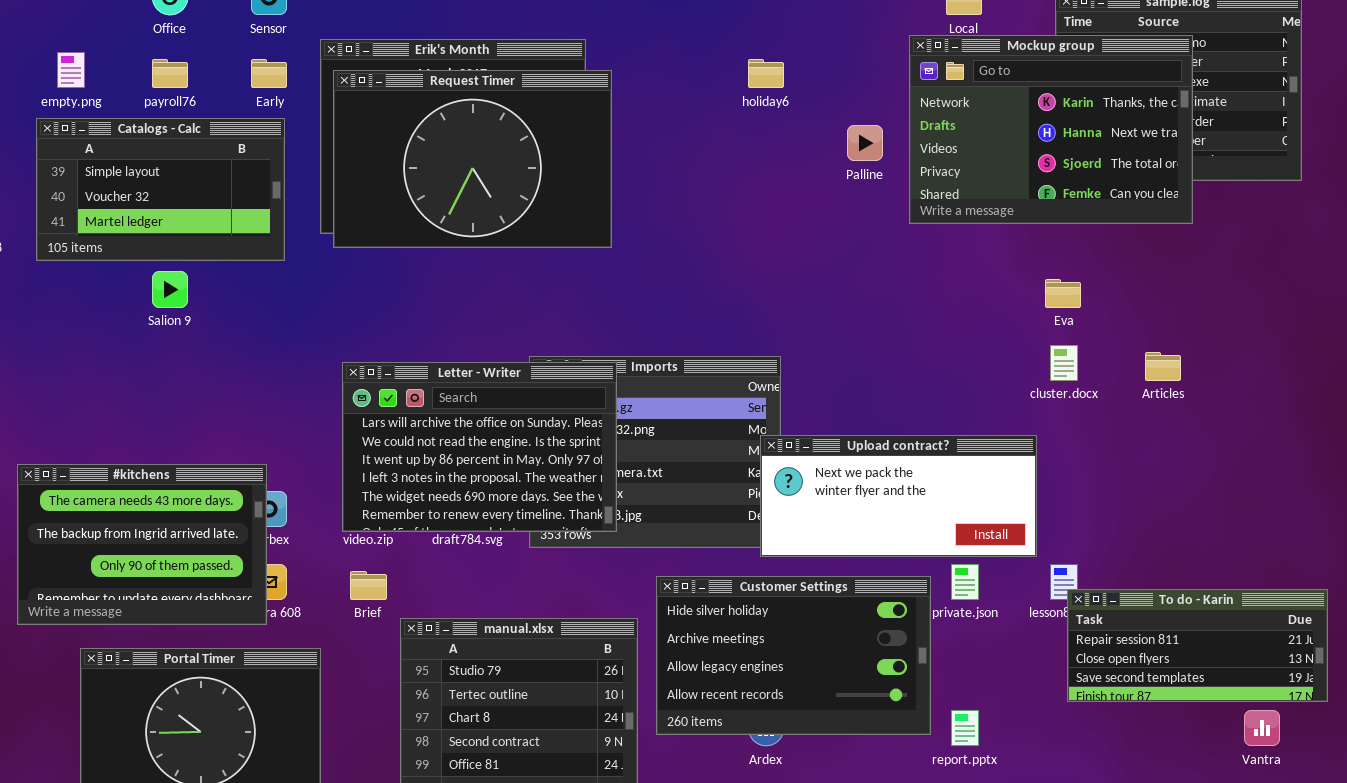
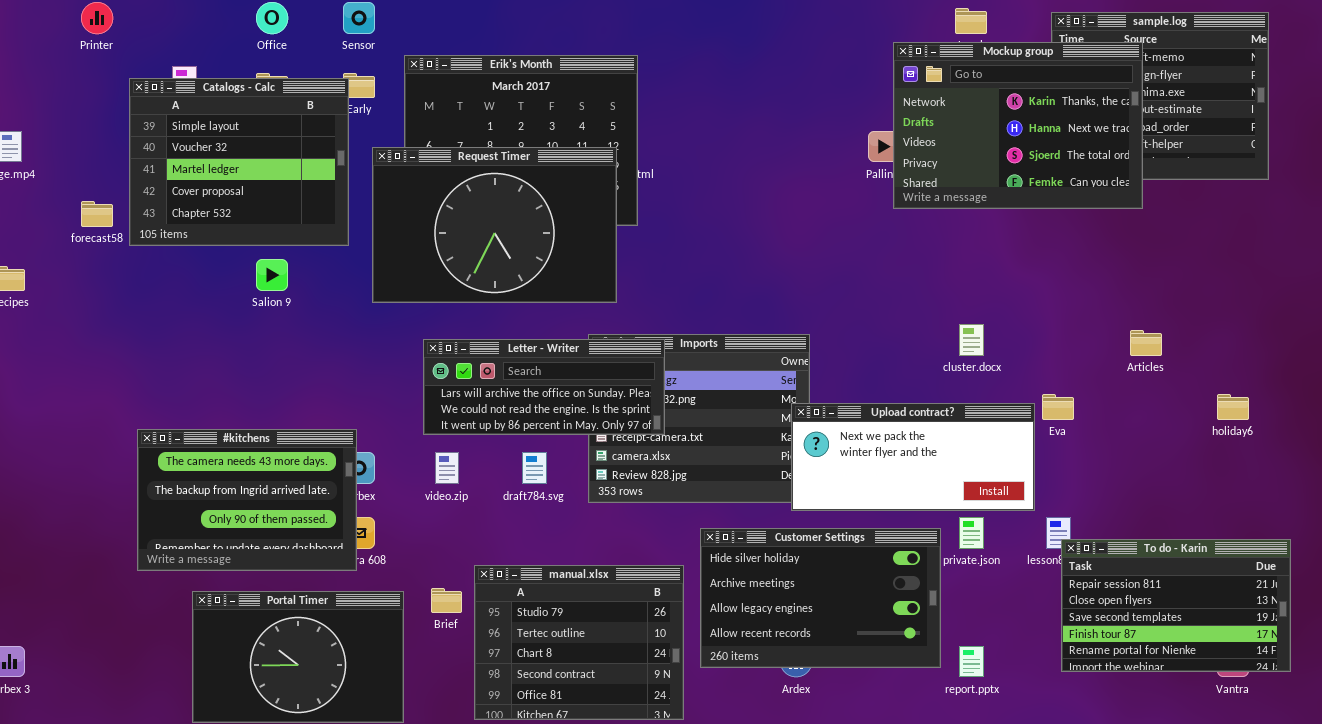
Mockup group: [909,35,1193,224] -> [893,42,1143,209], moved
holiday6: [748,59,784,88] -> [1217,394,1249,420], moved
Request Timer: [333,70,612,248] -> [372,147,617,303], moved
Catalogs - Calc: [36,118,285,261] -> [129,78,349,246], moved, resized
Eva: [1045,279,1081,308] -> [1042,394,1074,420], moved
cluster.docx: [1050,345,1078,381] -> [959,324,984,356], moved
Letter - Writer: [342,362,617,532] -> [423,339,665,435], resized
Brief: [350,571,387,600] -> [431,588,462,613], moved
To do - Karin: [1067,589,1328,702] -> [1061,539,1291,672], resized

